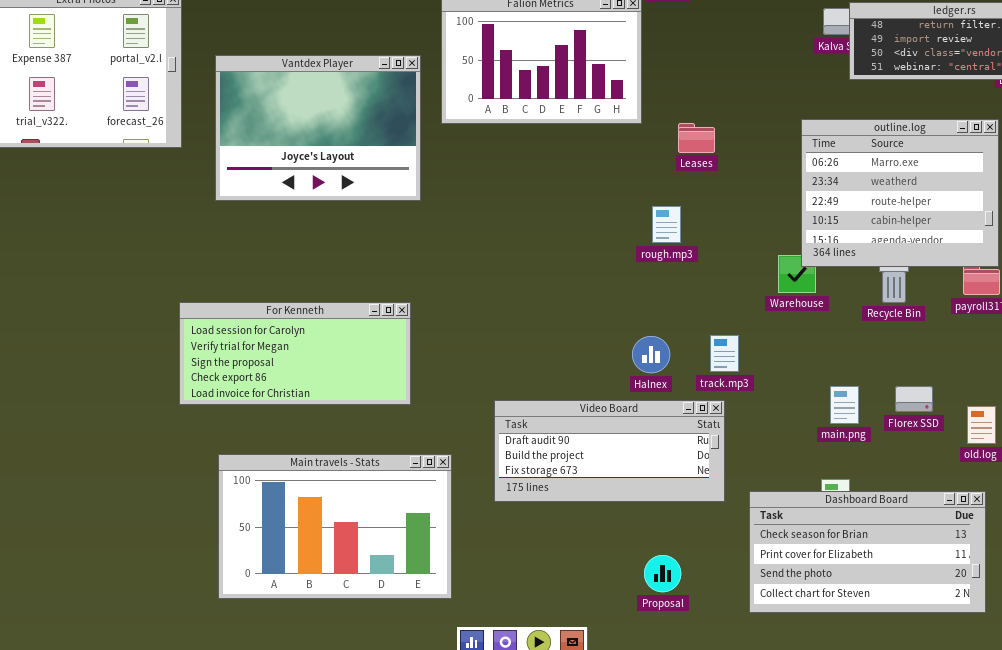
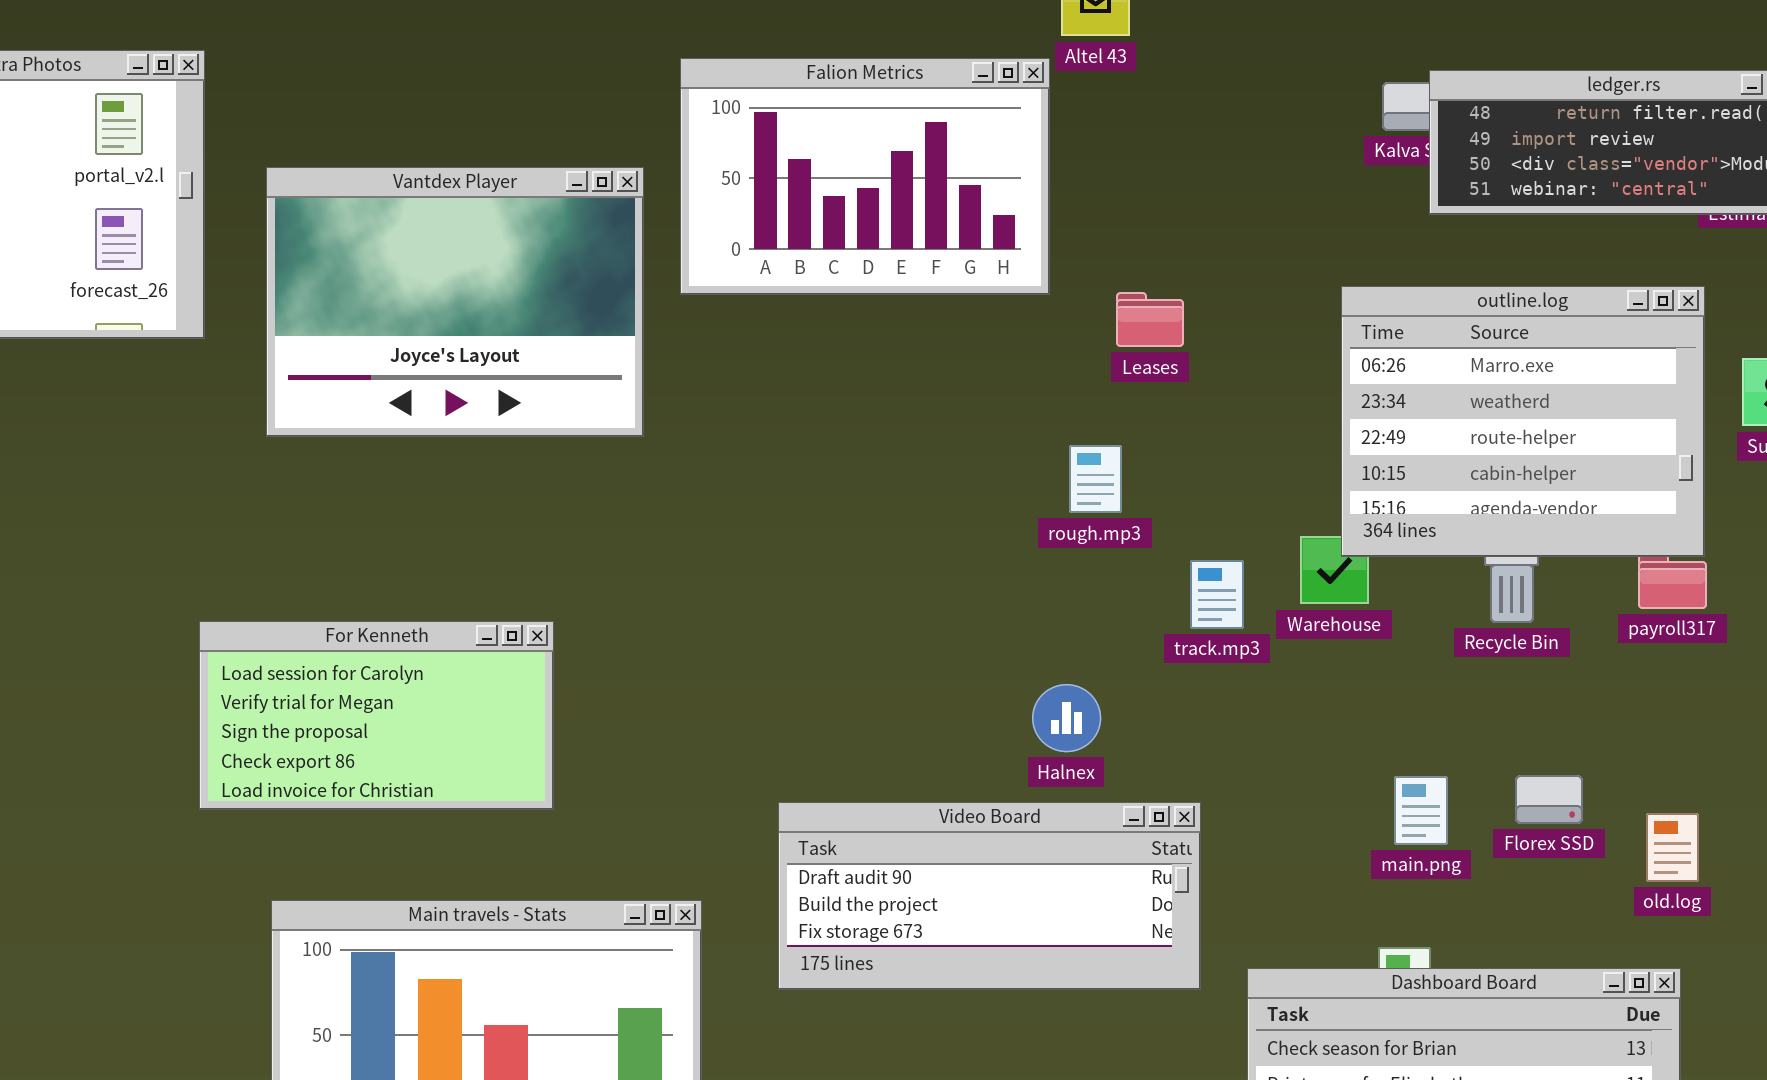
For Kenneth: [179,302,411,405] -> [199,621,554,810], resized
track.mp3: [710,335,739,372] -> [1190,560,1244,629], moved

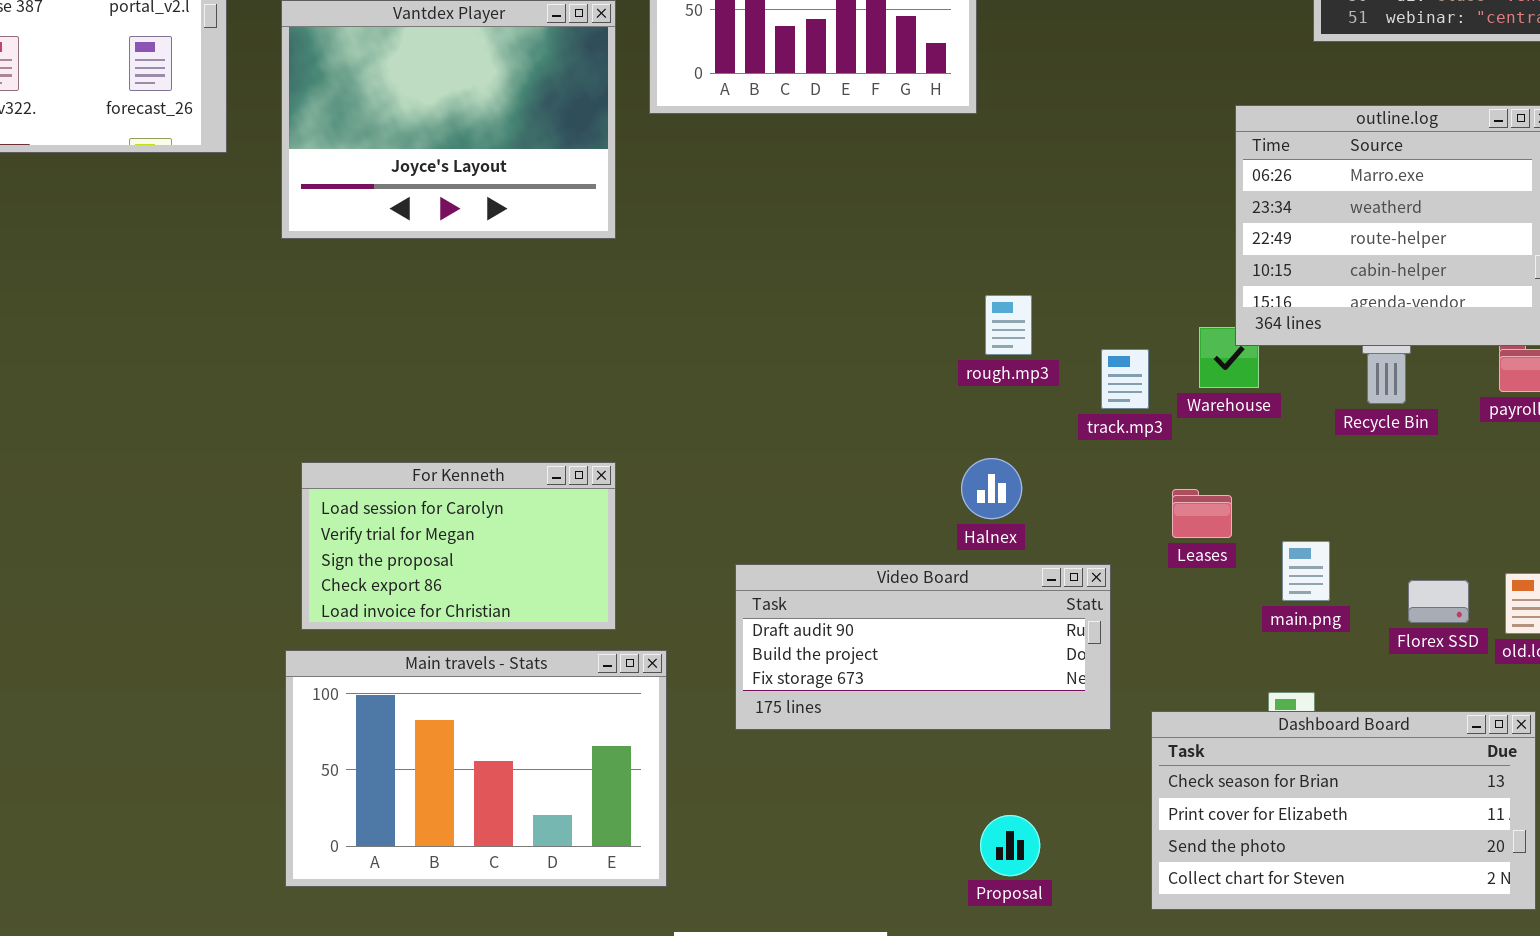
Leases: [1116,292,1184,347] -> [1172,489,1232,538], moved
rough.mp3: [1069,445,1122,513] -> [985,295,1032,355], moved
For Kenneth: [199,621,554,810] -> [301,462,616,630], moved
Florex SSD: [1515,775,1583,824] -> [1408,580,1469,623], moved

